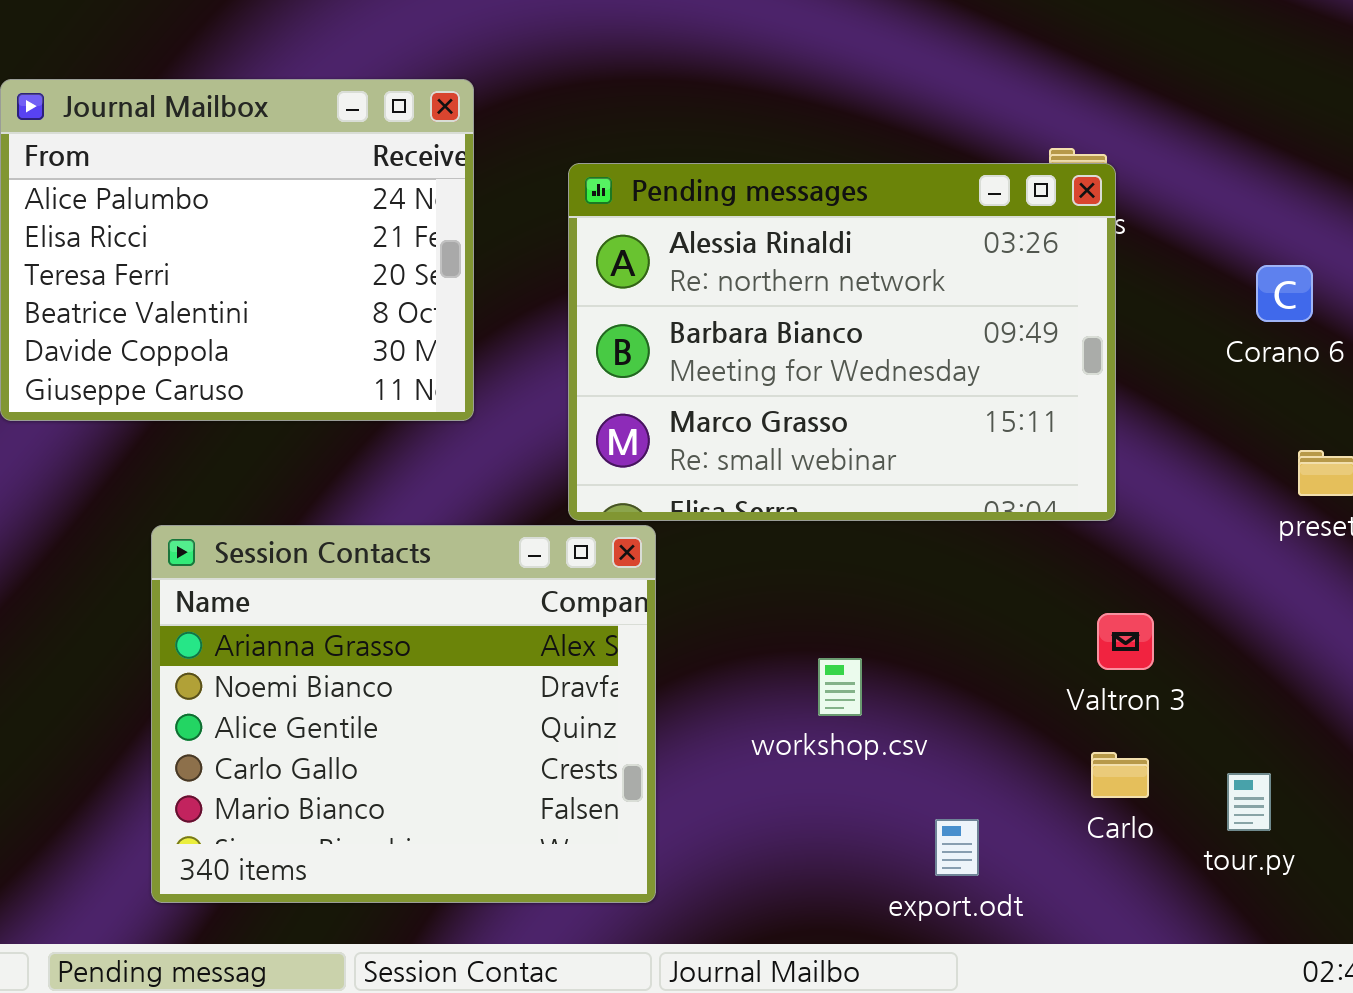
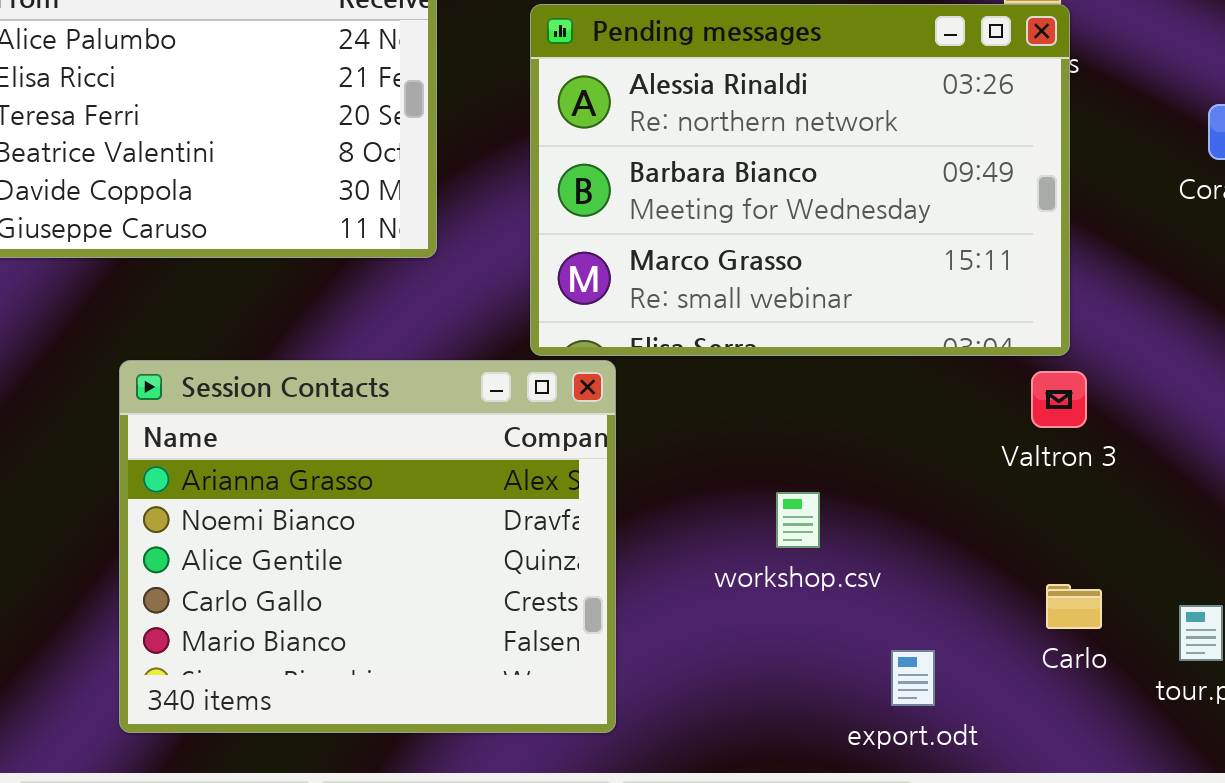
Valtron 3: [1097,613,1154,670] -> [1031,371,1087,428], moved

